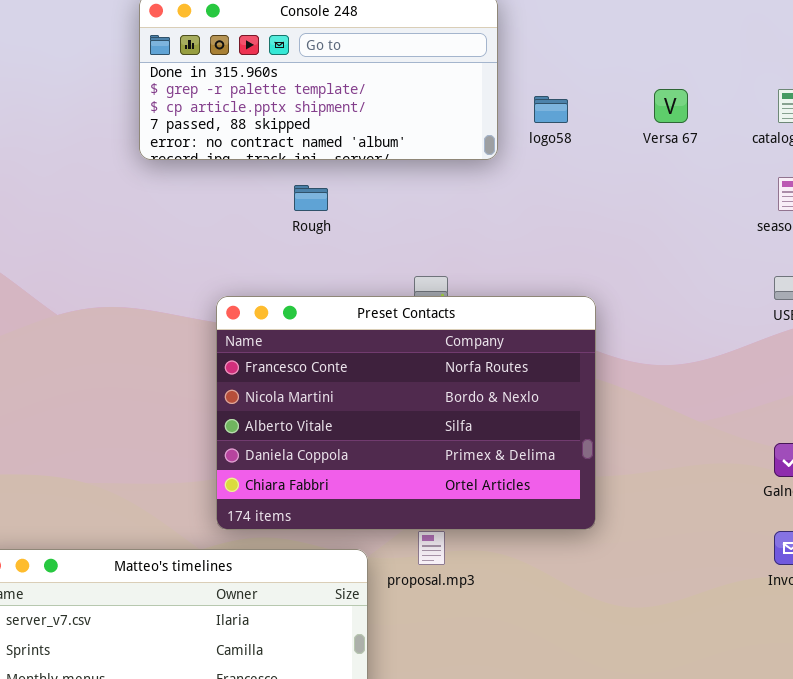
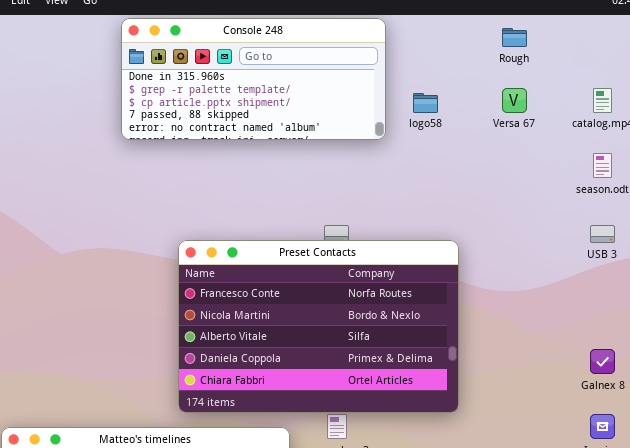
Rough: [294,185,328,211] -> [502,28,527,47], moved

